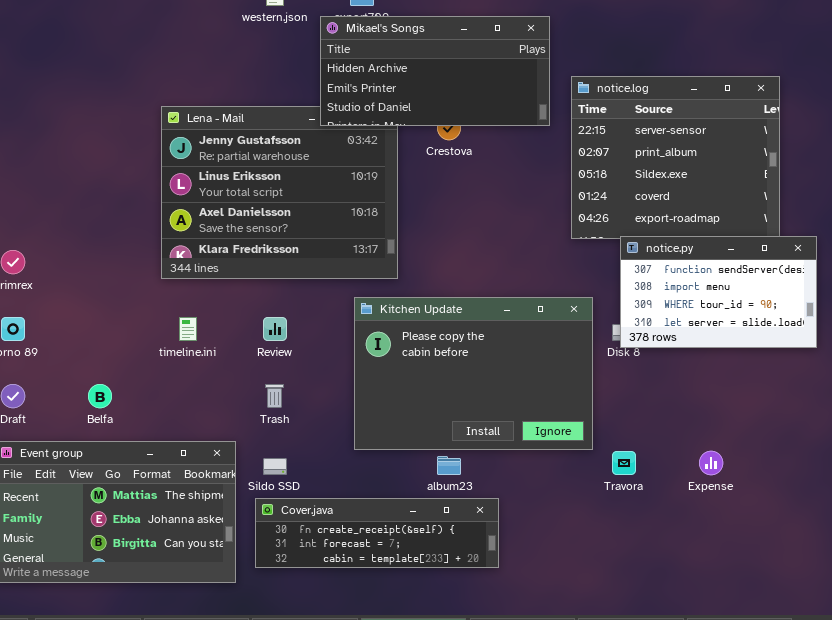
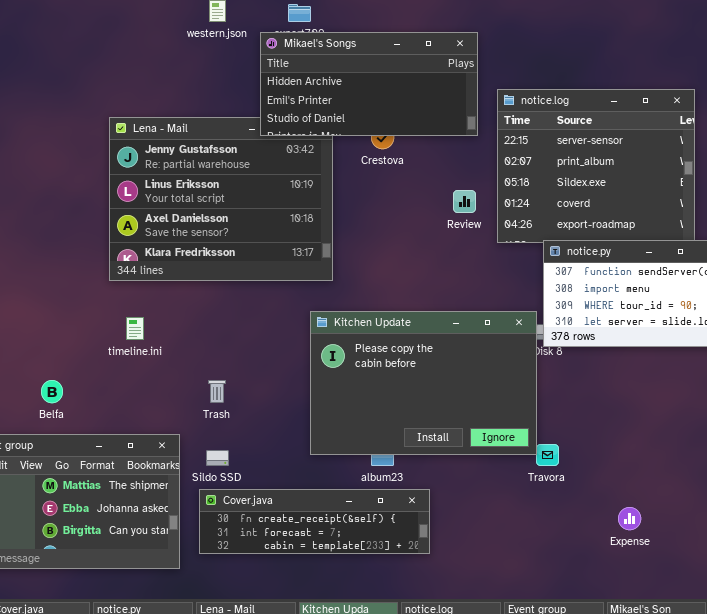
Kitchen Update: [354,297,593,450] -> [310,311,537,455], moved
Review: [263,317,287,341] -> [453,190,476,213], moved
Expense: [699,451,723,475] -> [618,507,641,530], moved

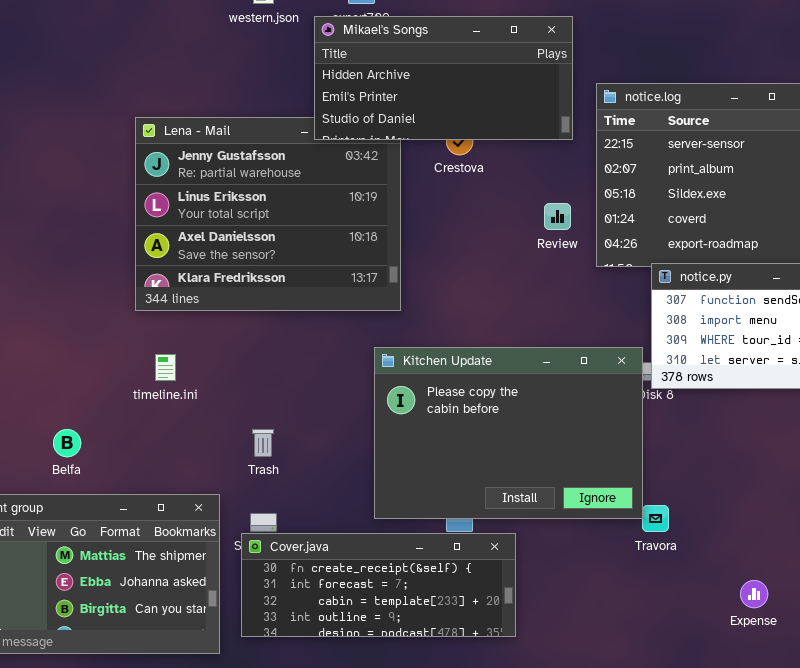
Cover.java: [199,489,430,554] -> [241,533,516,637], resized

